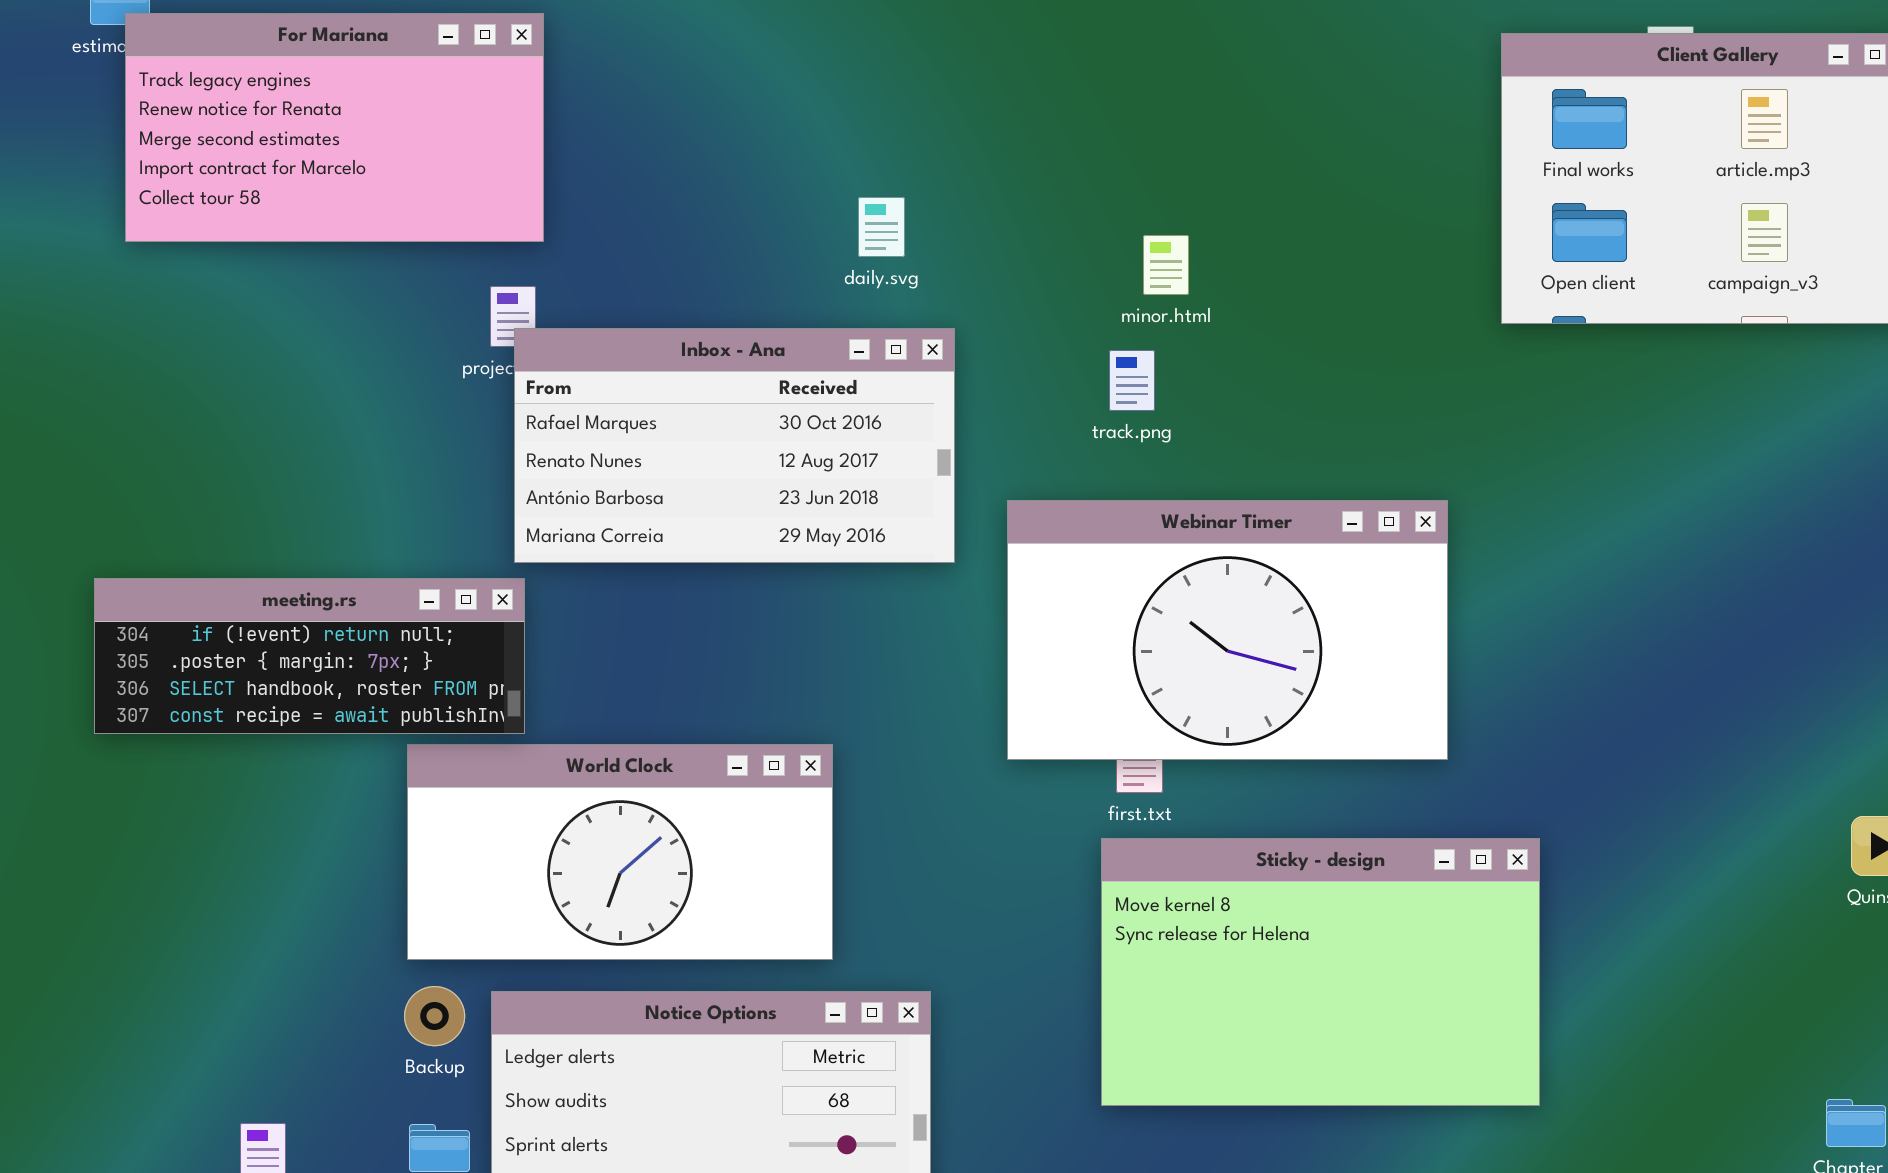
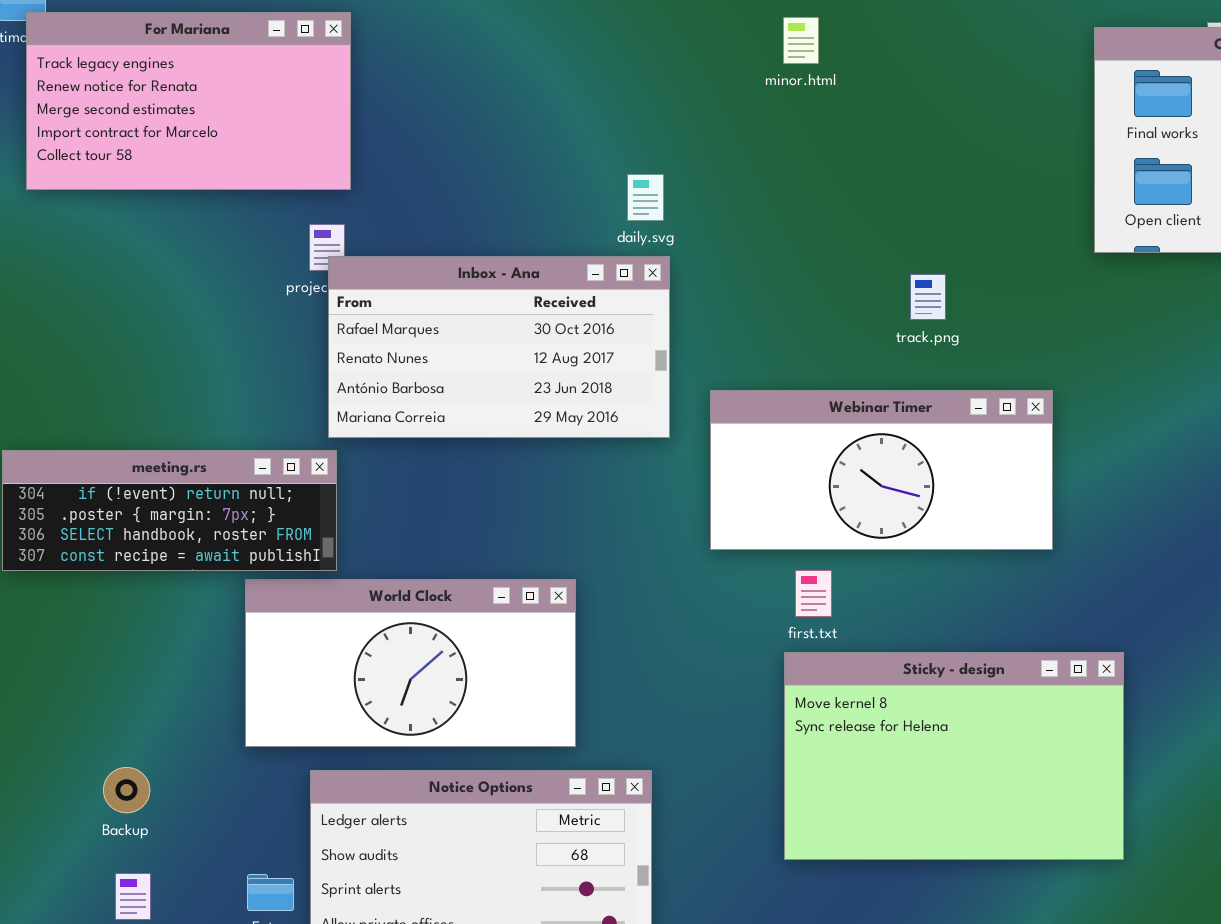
daily.svg: [858,197,905,257] -> [627,174,664,221], moved
minor.html: [1143,235,1189,295] -> [783,17,819,64], moved
track.png: [1109,350,1155,411] -> [910,274,946,320], moved
Webinar Timer: [1007,500,1448,760] -> [710,390,1053,550], resized
Backup: [404,986,465,1046] -> [103,767,150,813], moved

